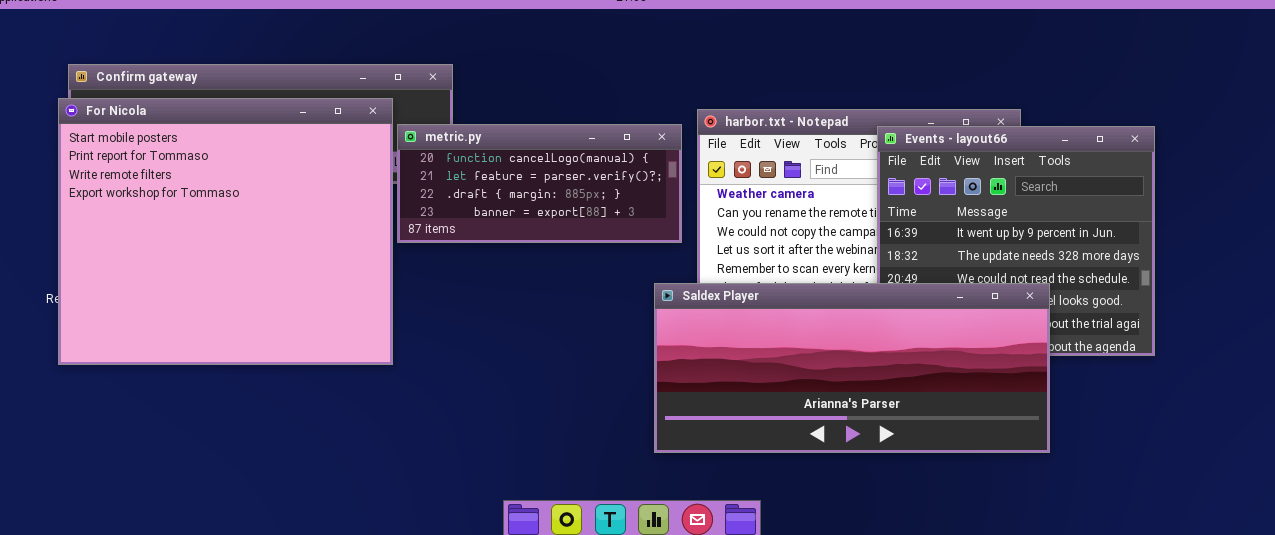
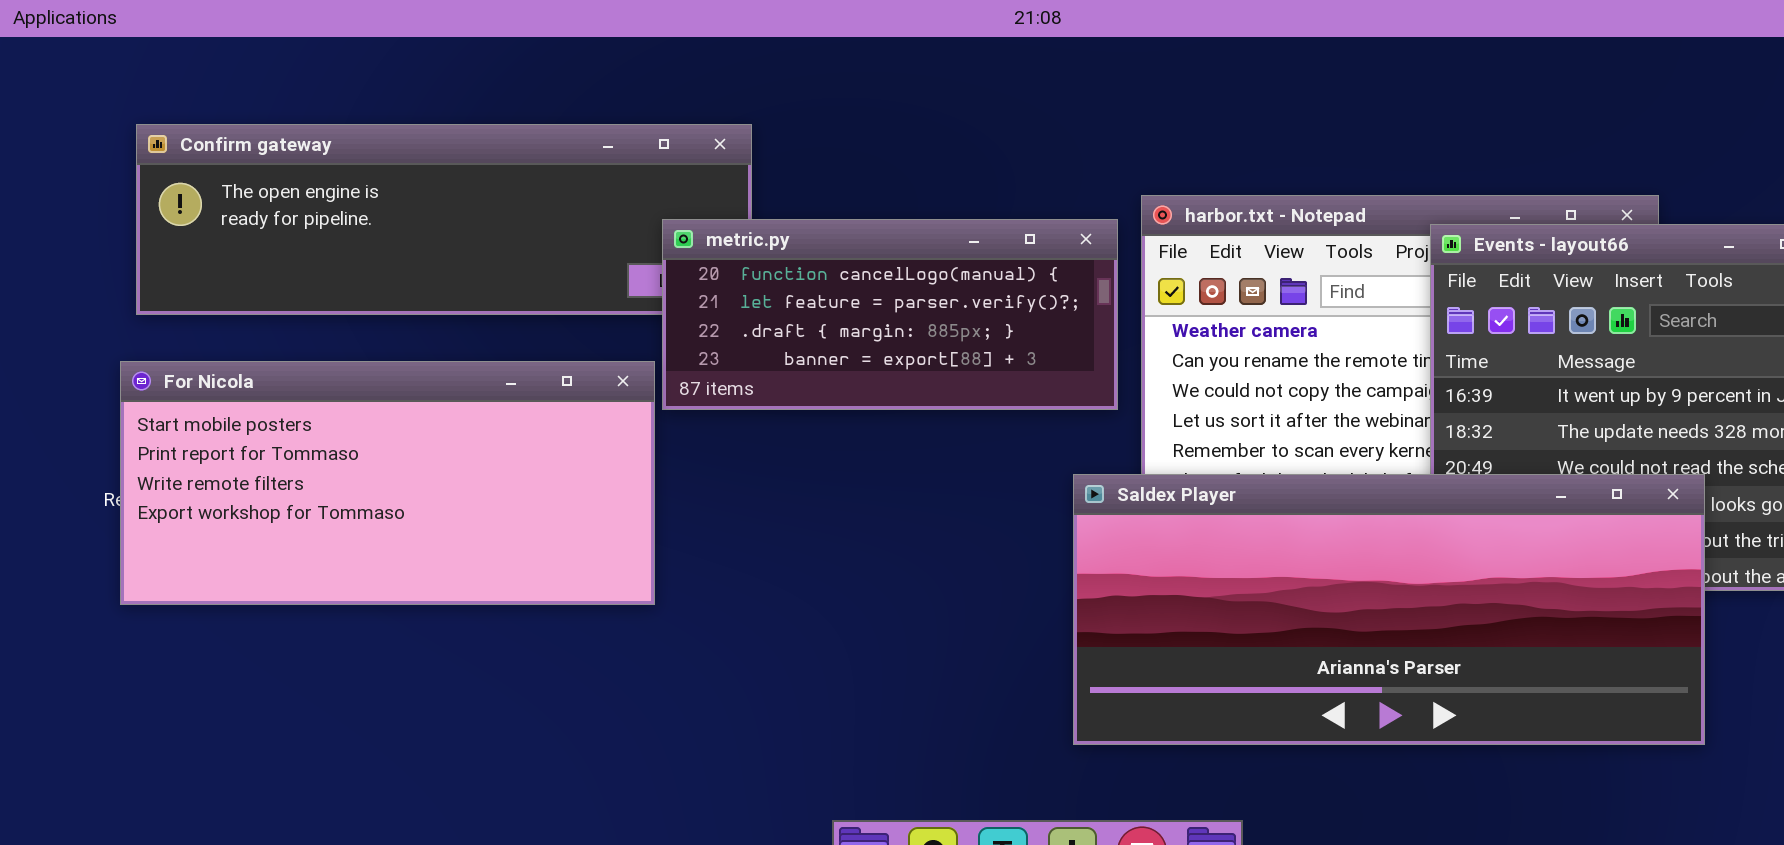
For Nicola: [58,98,393,365] -> [120,361,655,605], resized

